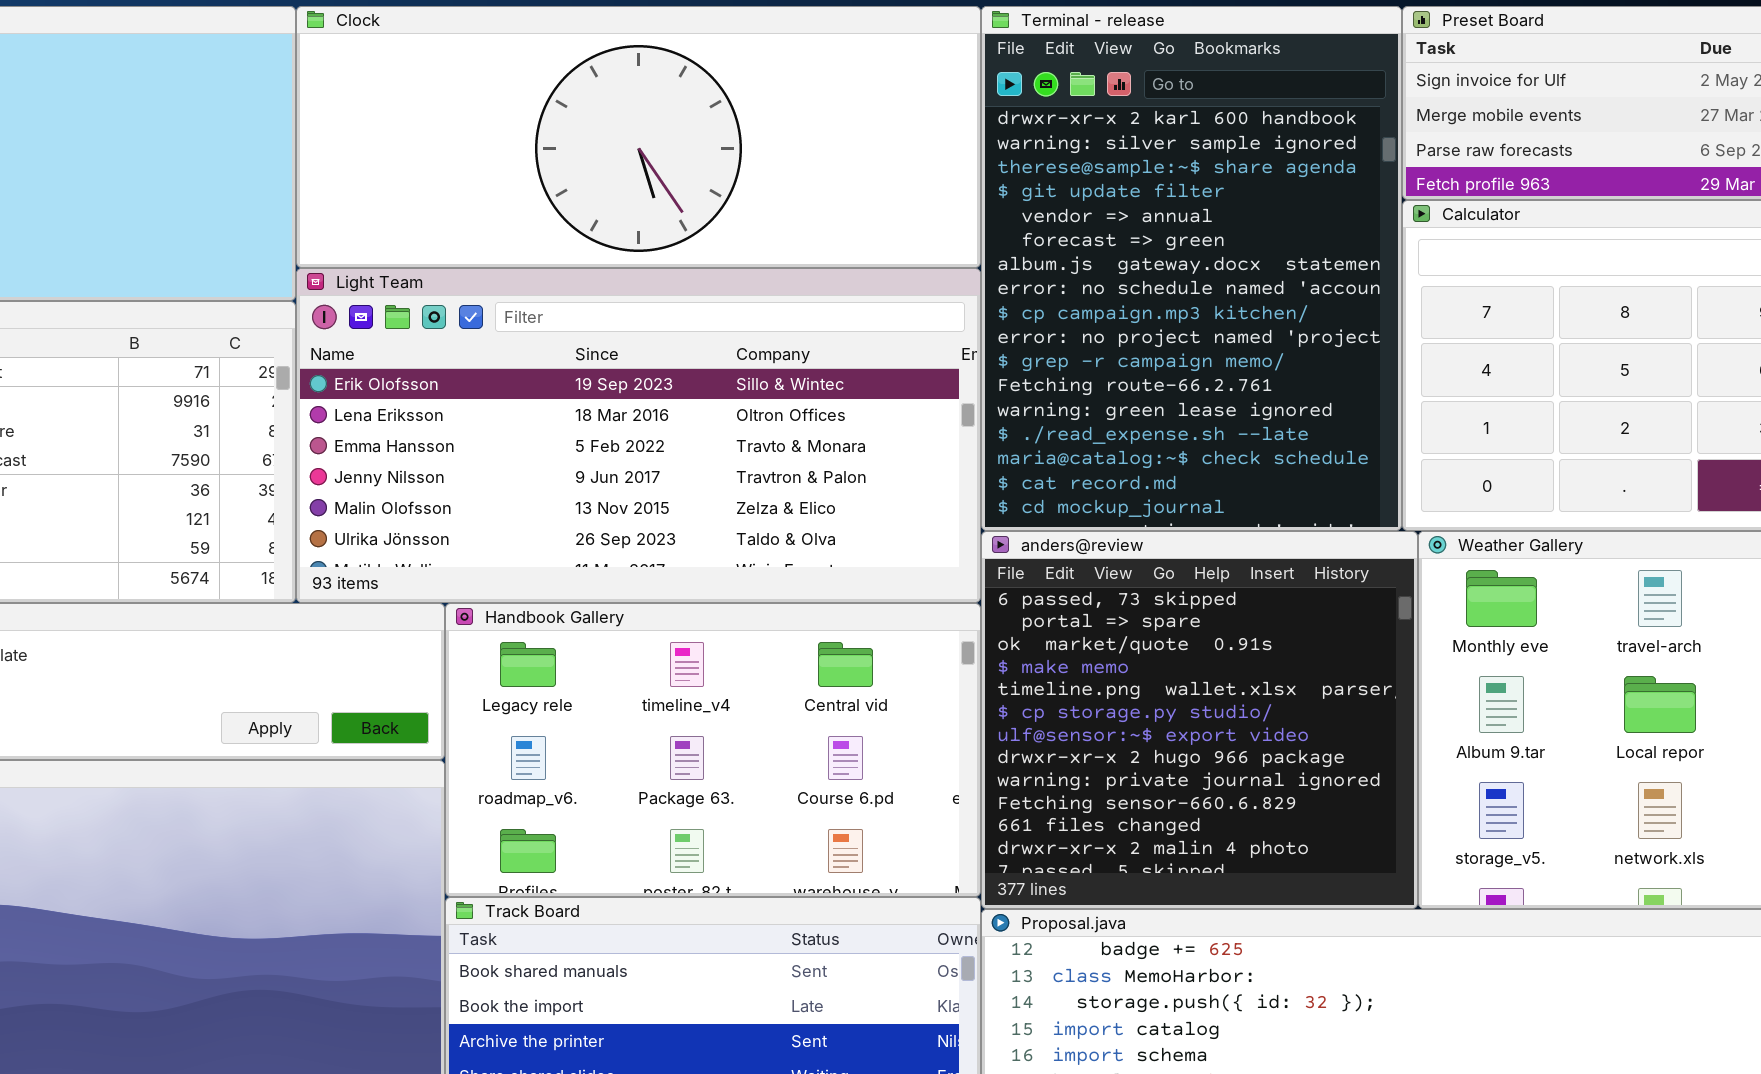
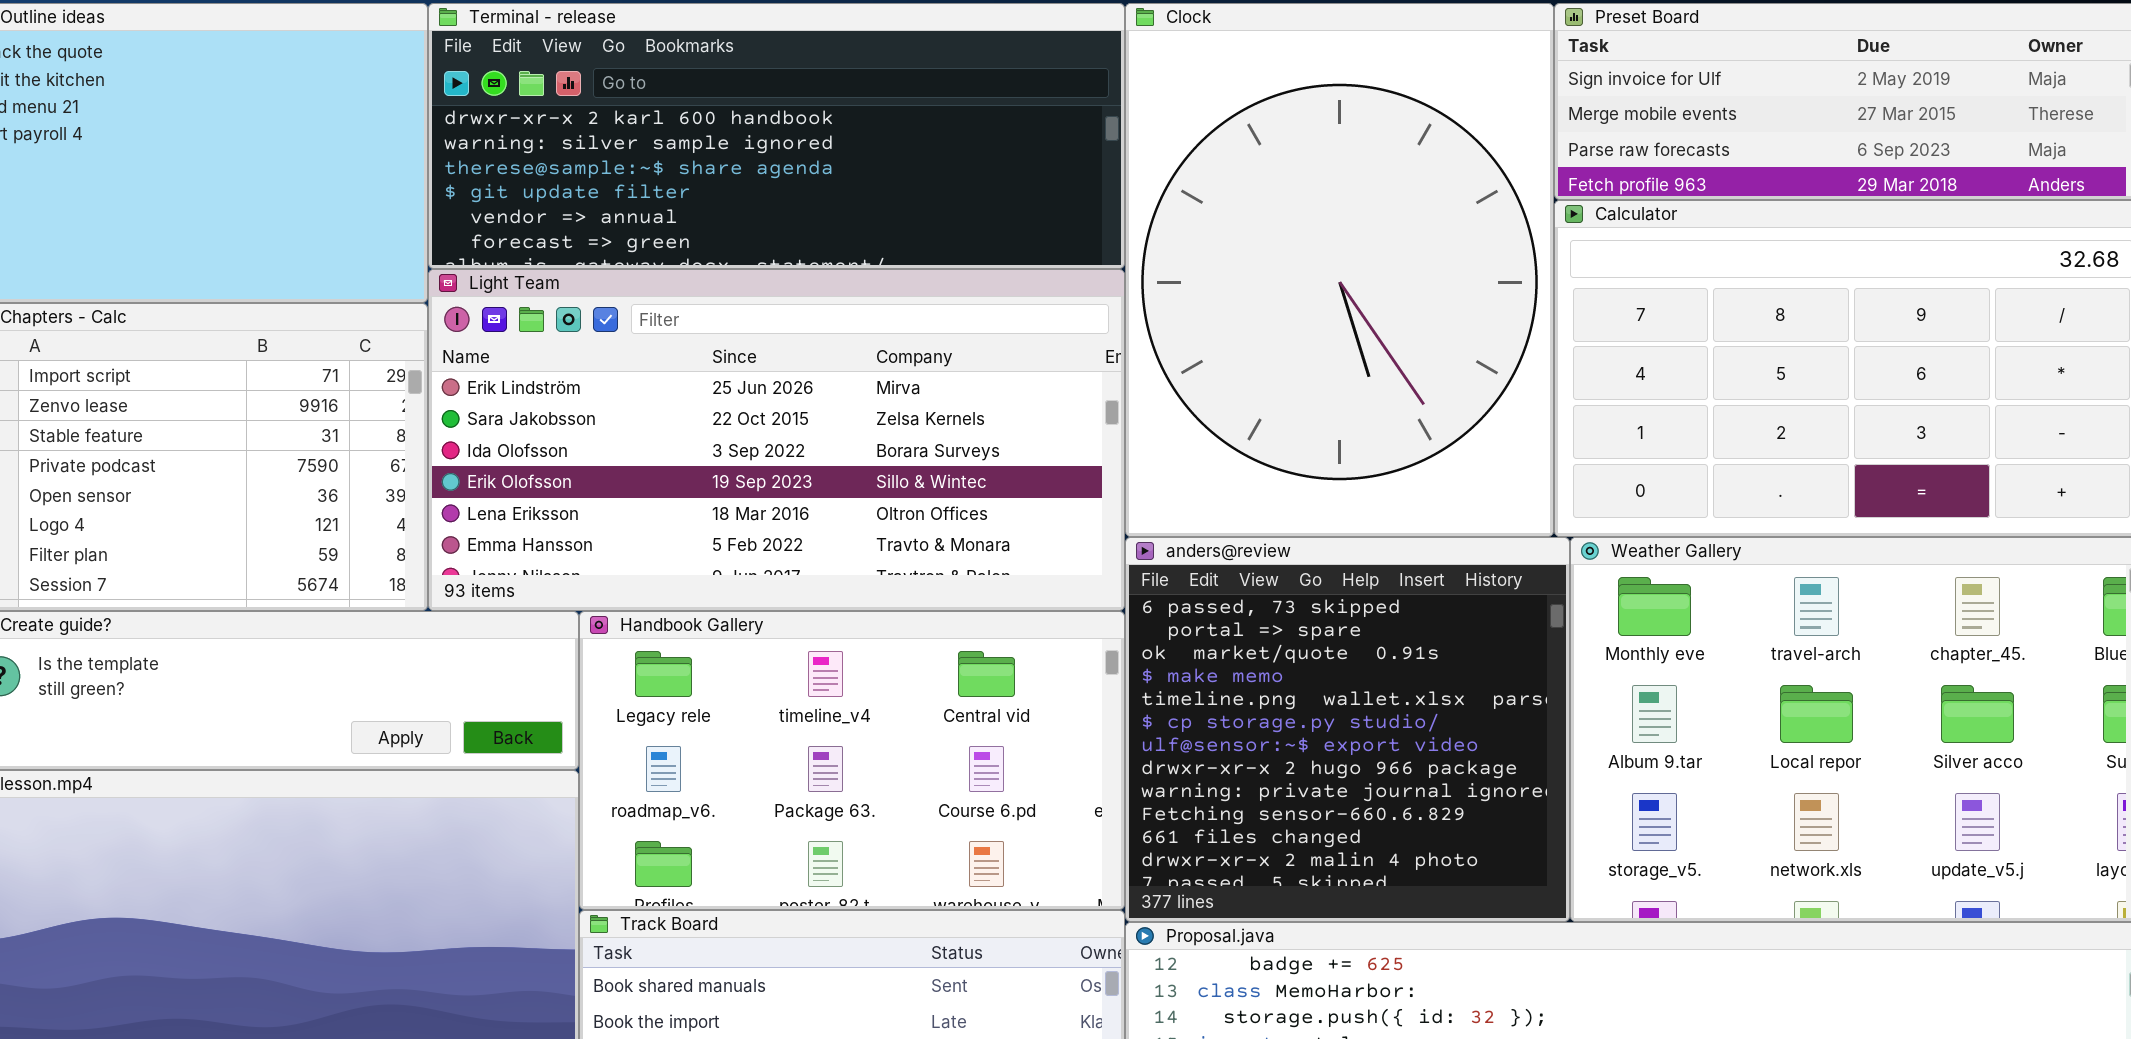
Clock: [296,6,981,268] -> [1125,3,1554,537], moved, resized
Terminal - release: [981,6,1402,531] -> [428,3,1125,269], moved, resized
Light Team: [296,268,981,603] -> [428,269,1125,611], scrolled up 3 rows

